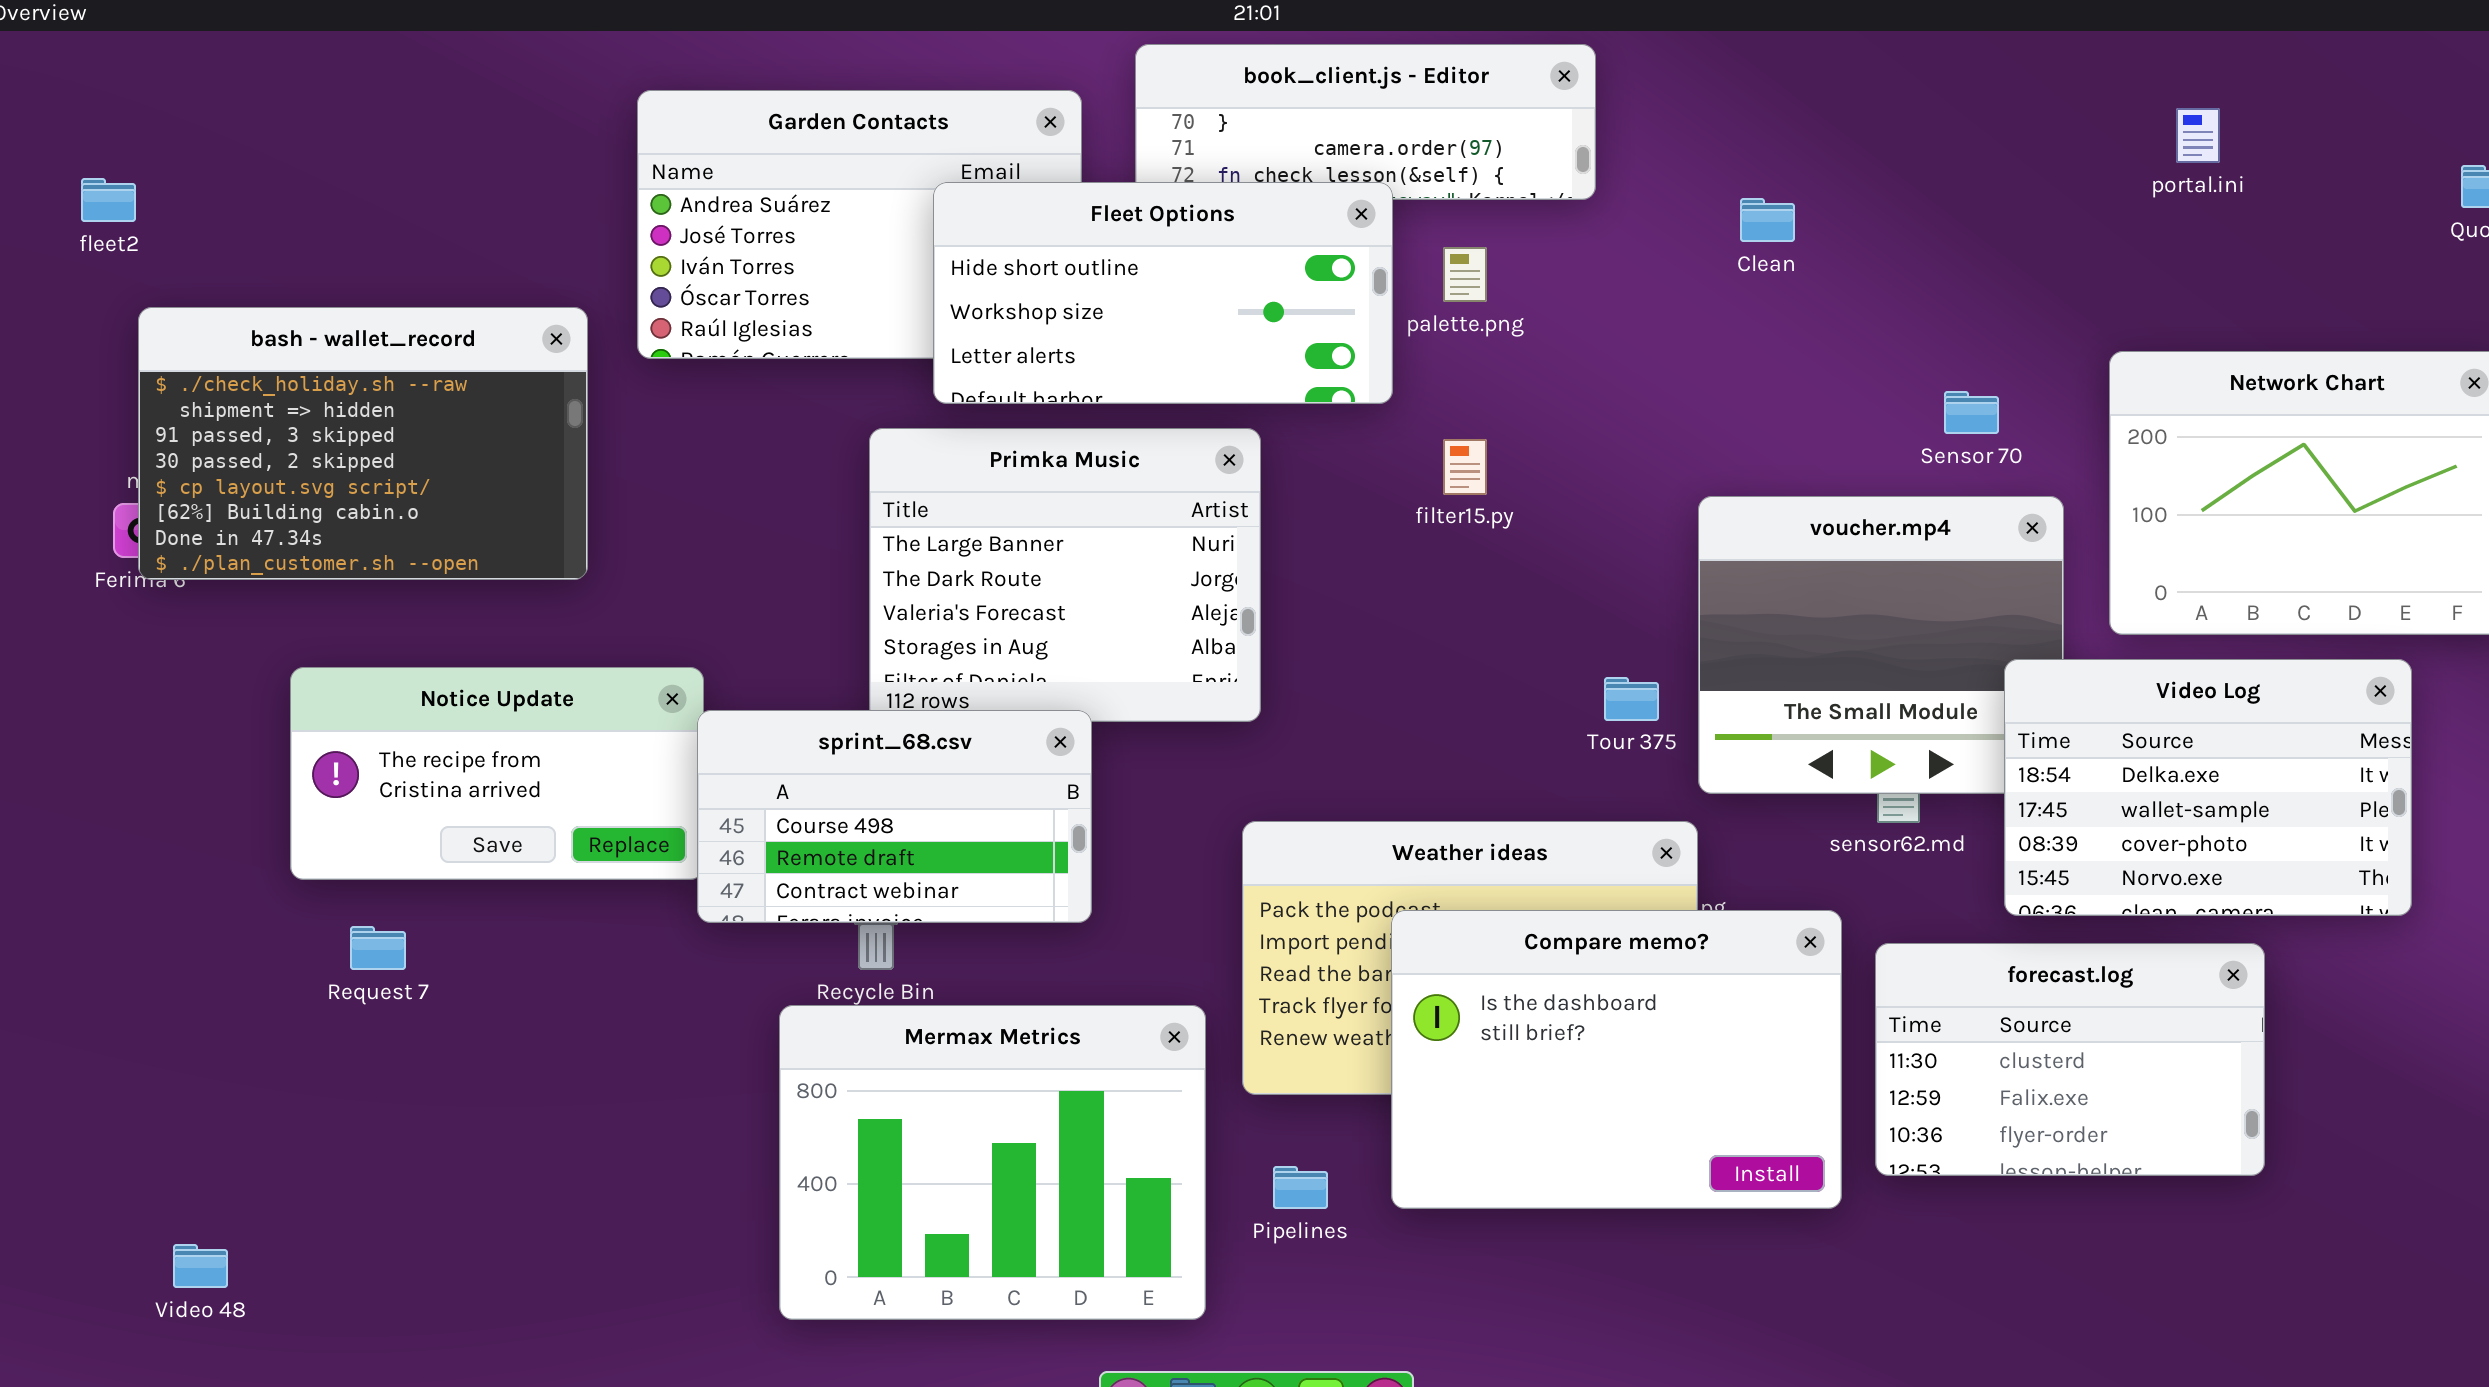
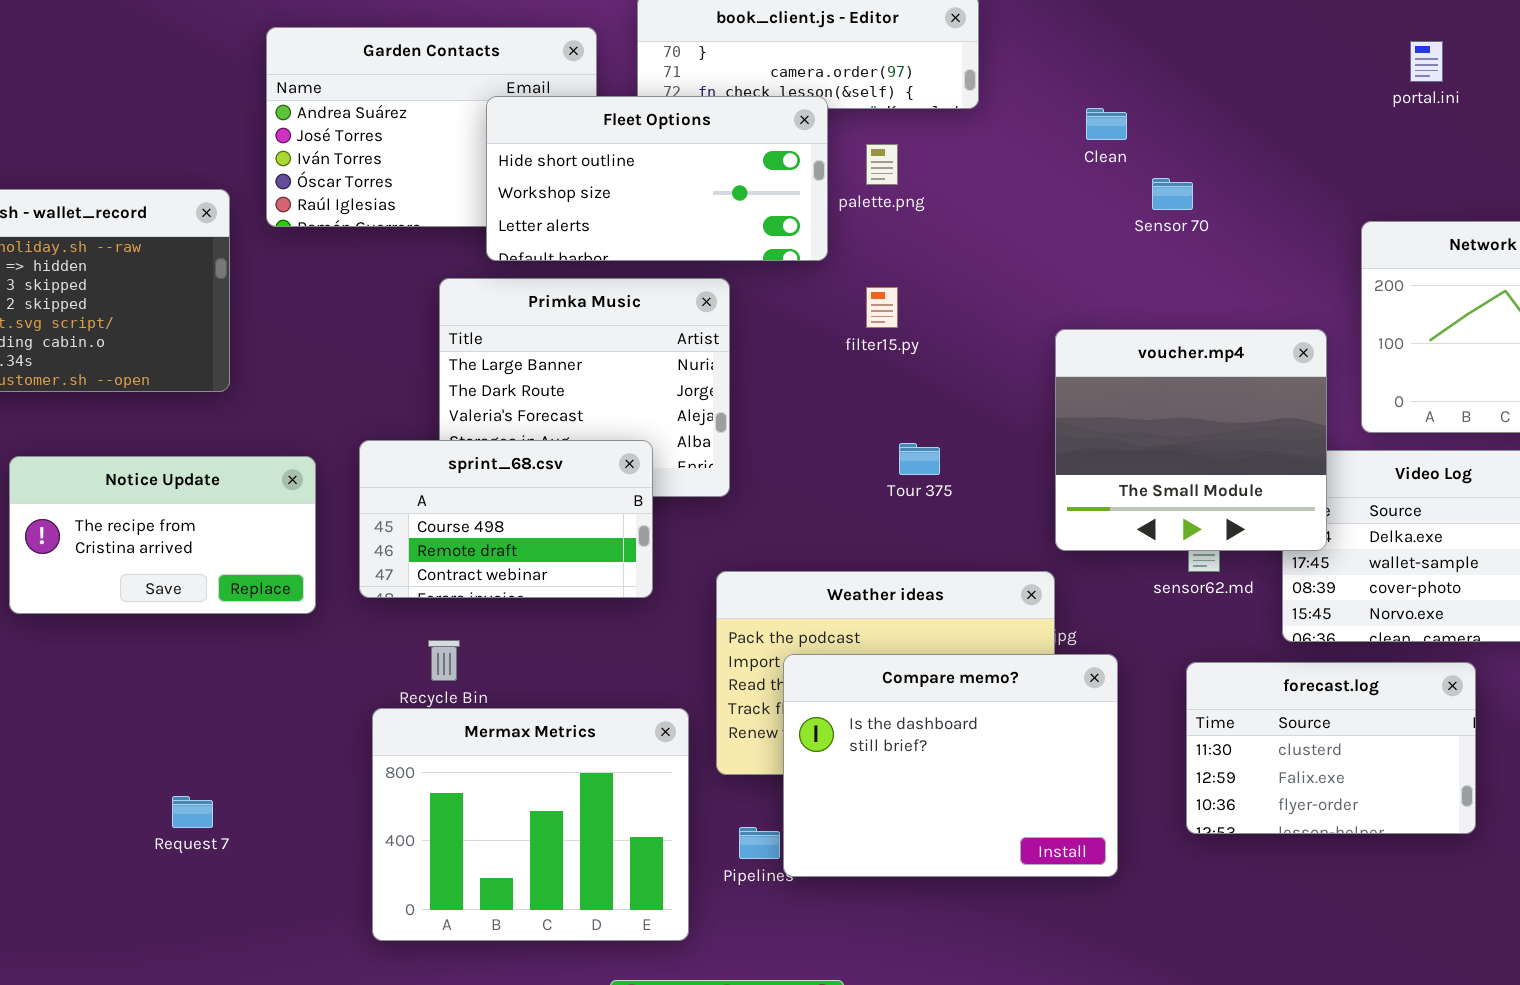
Sensor 70: [1944,391,1999,434] -> [1152,178,1193,210], moved
voucher.mp4: [1698,496,2064,794] -> [1055,329,1327,551], raised
Tour 375: [1604,677,1659,721] -> [899,443,940,475], moved
sprint_68.csv: [697,710,1092,923] -> [359,440,653,598], moved
Compare memo?: [1391,910,1842,1209] -> [783,654,1118,877], moved
Request 7: [350,926,406,970] -> [172,796,213,828], moved

